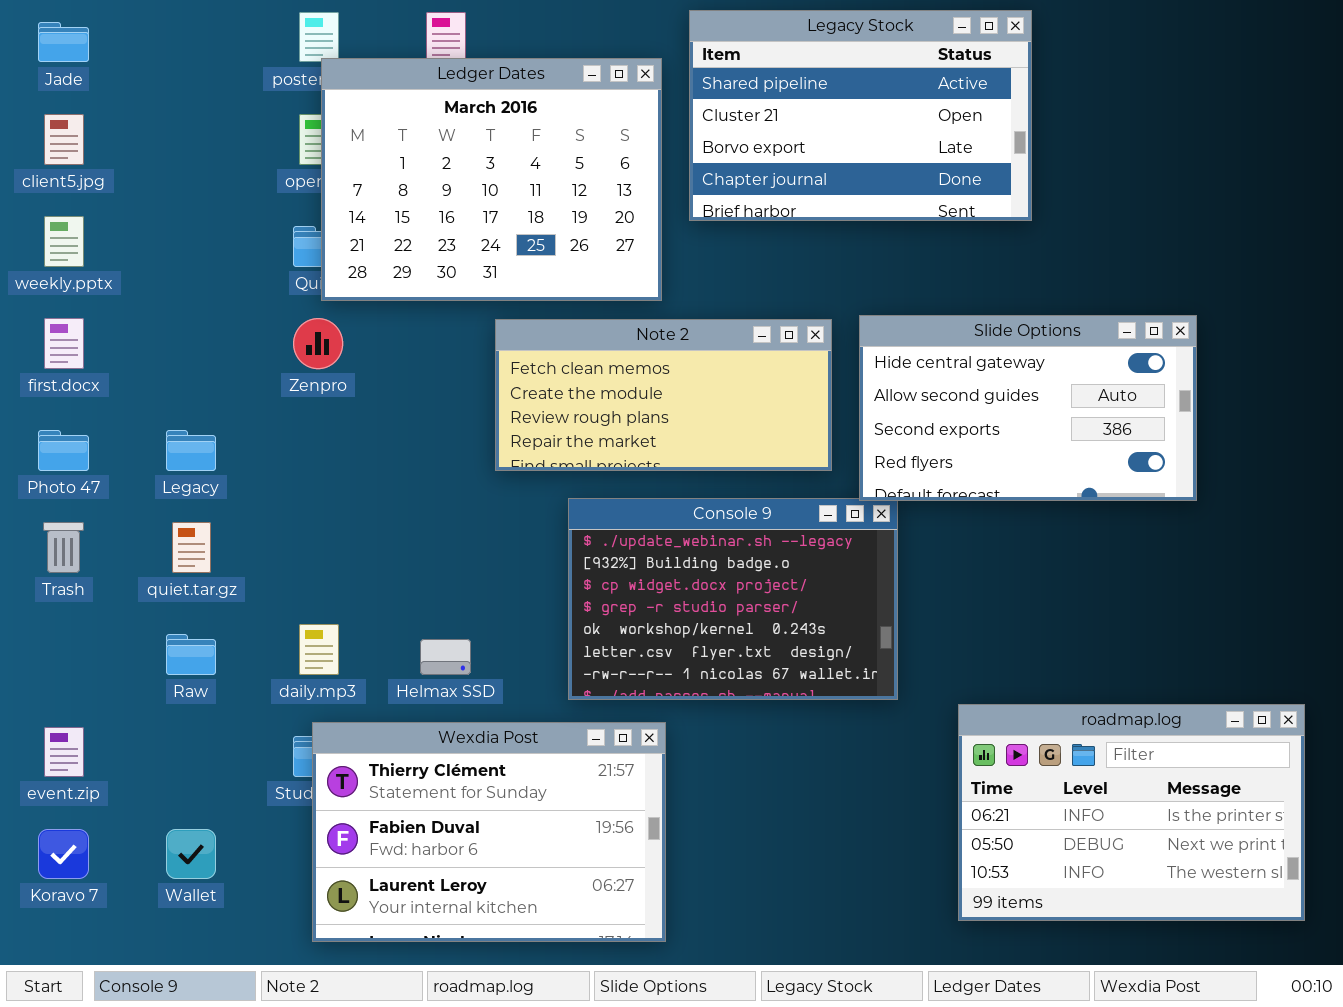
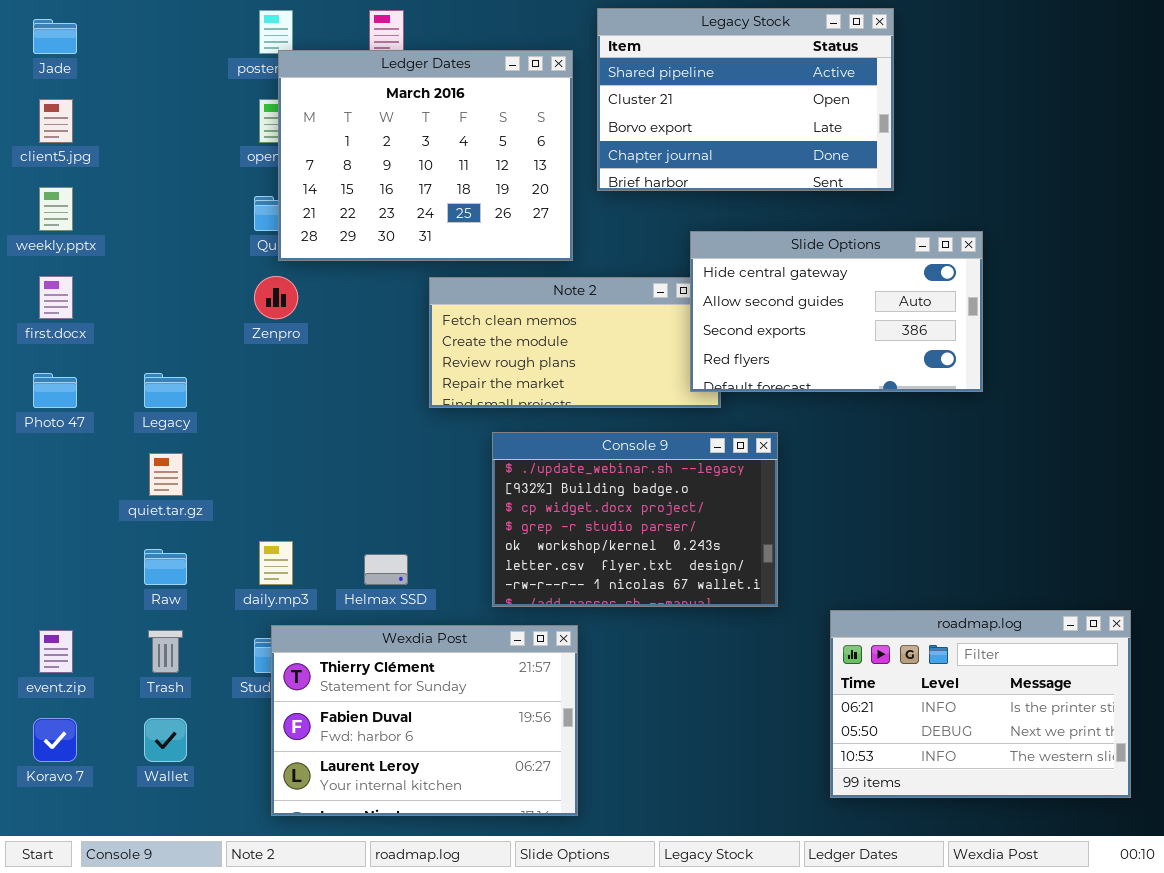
Slide Options: [859,315,1197,501] -> [690,231,983,392], moved
Trash: [43,522,84,573] -> [148,630,183,673], moved

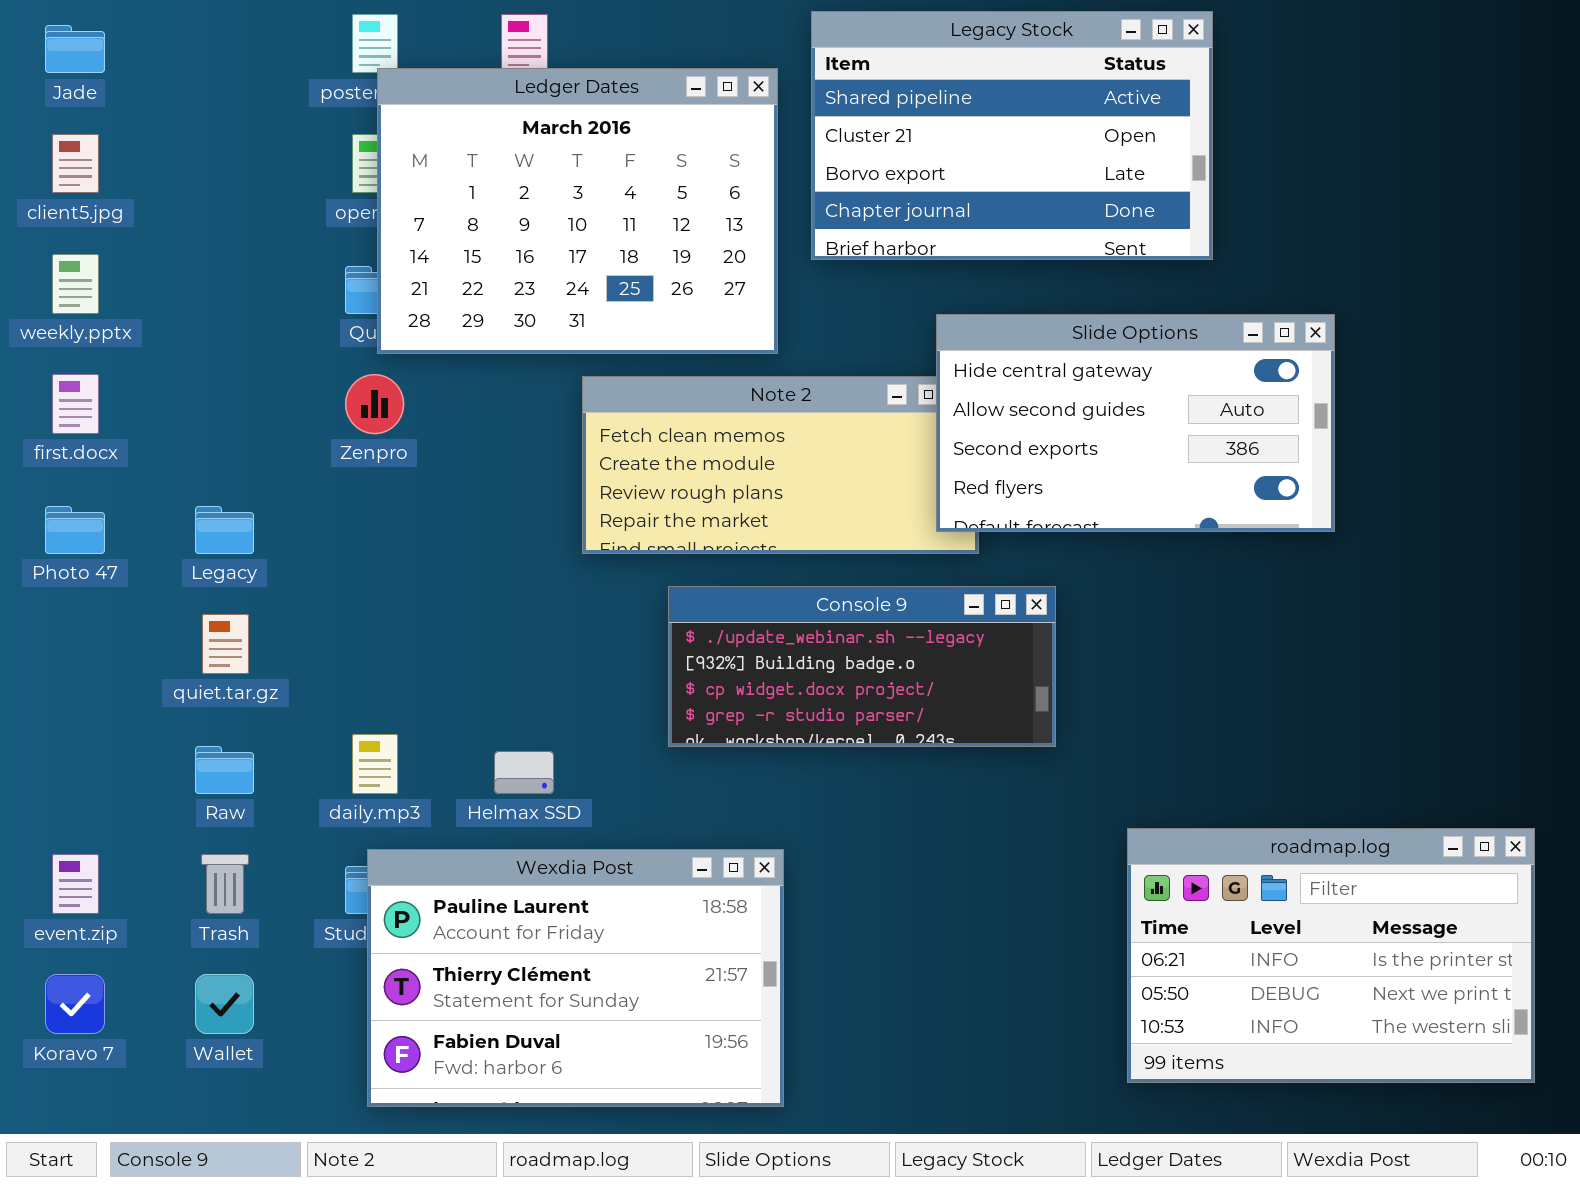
Console 9: [492,432,778,607] -> [668,586,1056,747], resized
Wexdia Post: [271,625,578,816] -> [367,849,784,1107], scrolled up 1 row

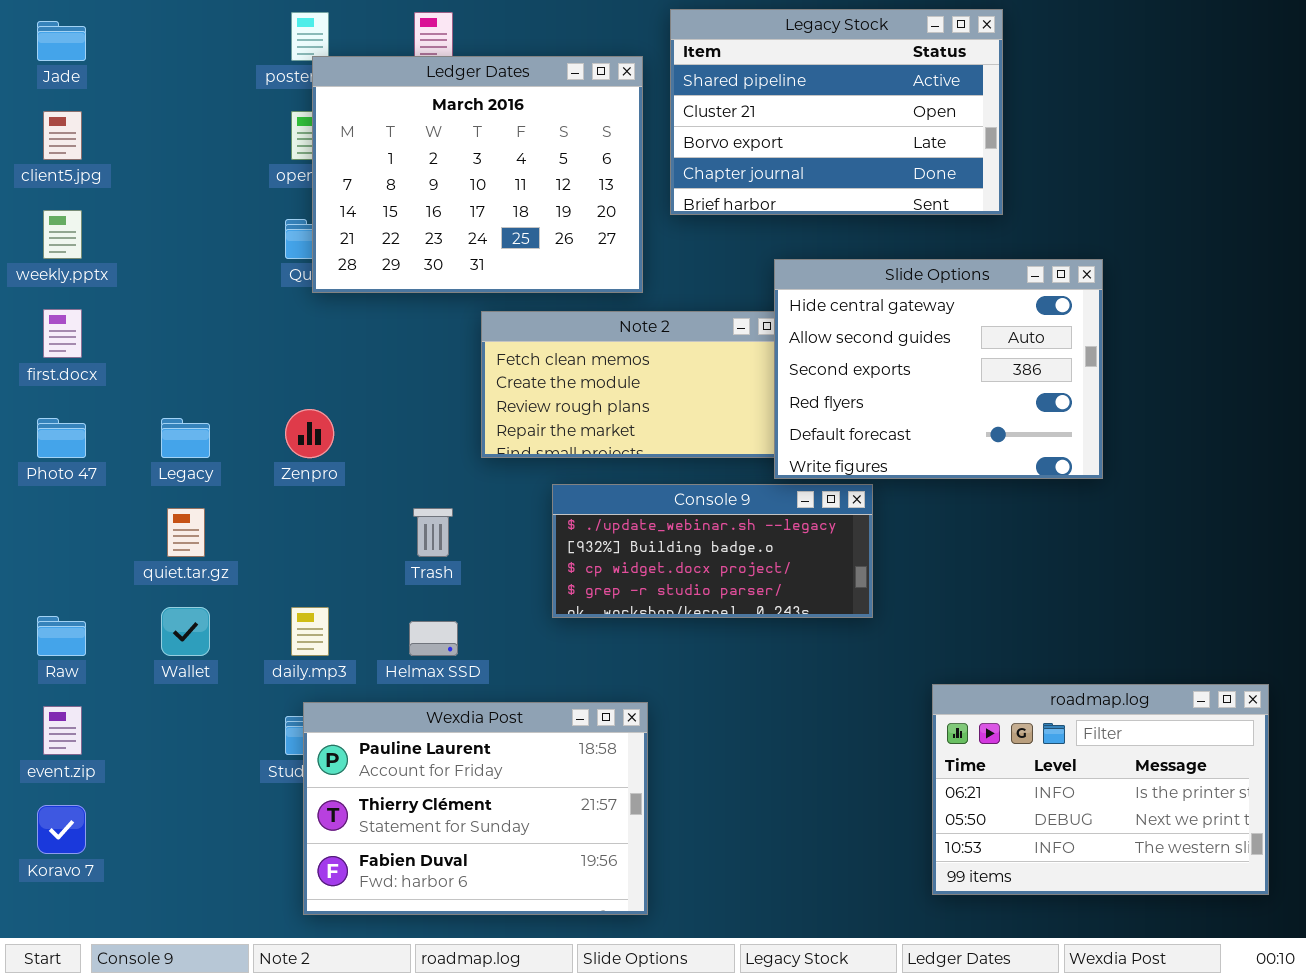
Slide Options: [936,314,1335,532] -> [774,259,1103,479], resized
Zenpro: [345,374,404,434] -> [285,409,334,458], moved
Raw: [195,746,254,794] -> [37,616,86,656], moved
Trash: [201,854,249,914] -> [413,508,453,557], moved
Wallet: [195,974,254,1034] -> [161,607,210,656], moved

